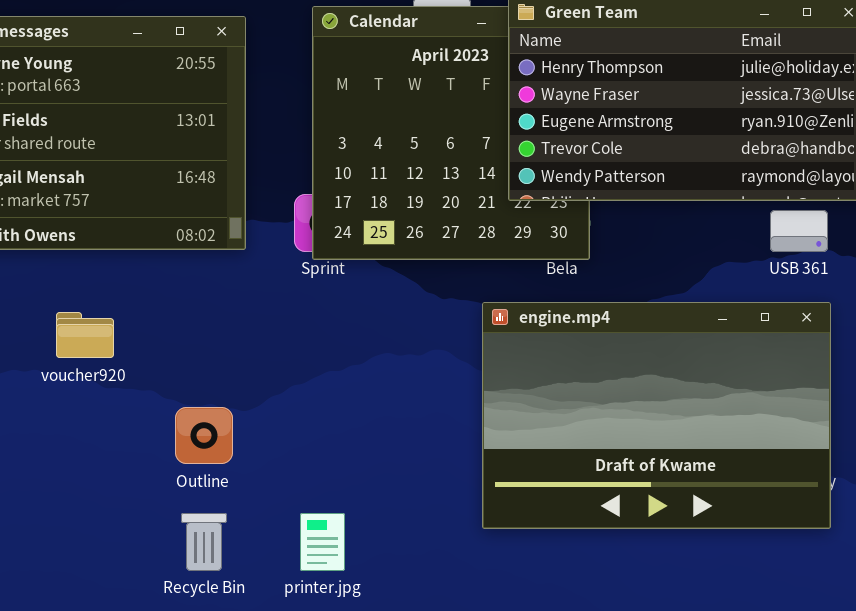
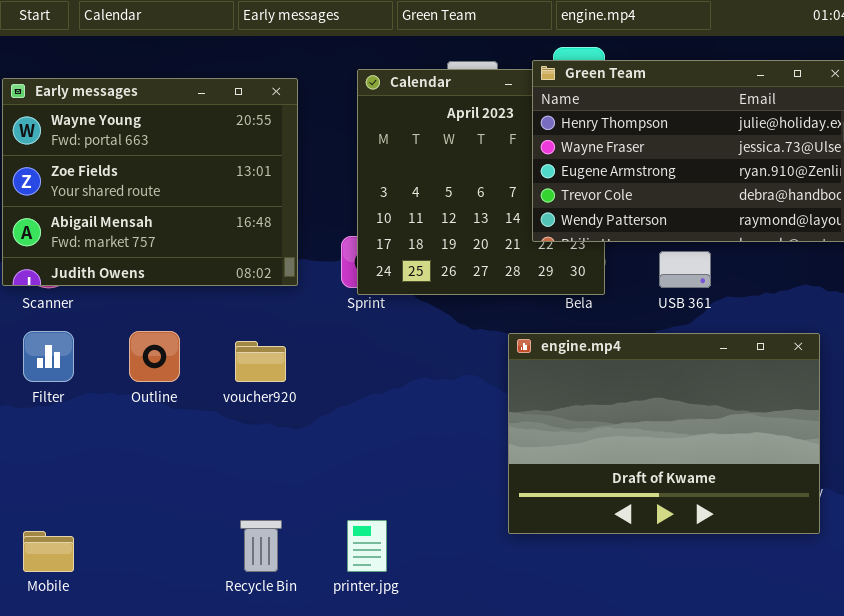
USB 361: [770,210,828,252] -> [659,251,711,288], moved
voucher920: [56,312,114,358] -> [235,341,286,382], moved
Outline: [175,407,233,464] -> [129,331,180,382], moved

